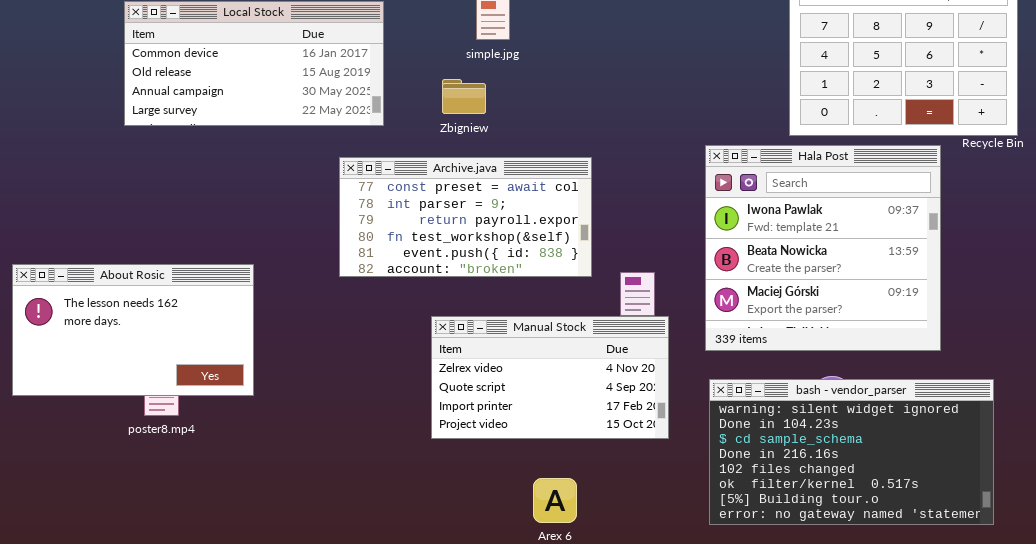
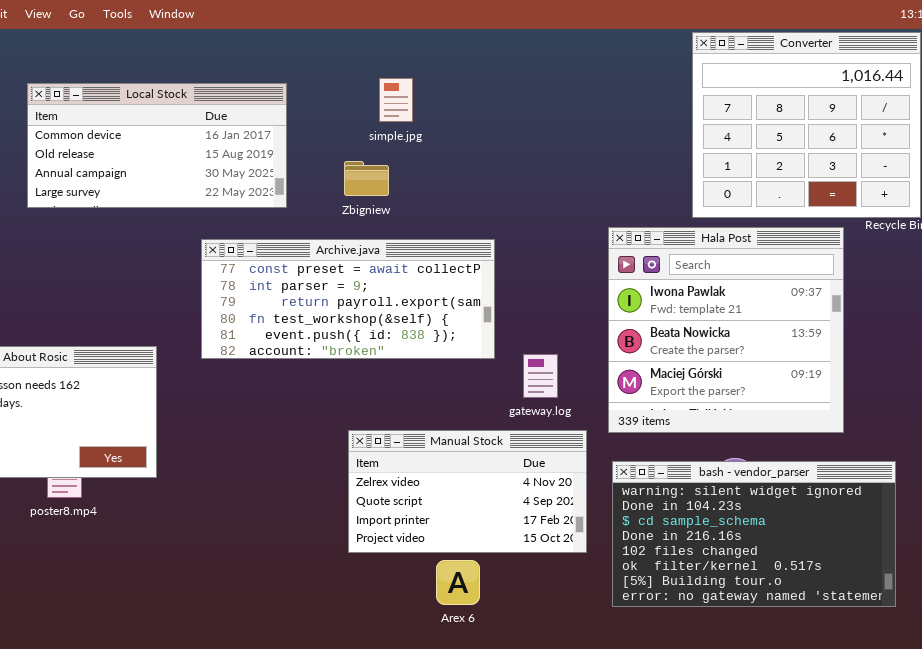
Archive.java: [339,157,592,277] -> [201,239,495,359], resized
Manual Stock: [431,316,669,439] -> [348,430,587,553], moved

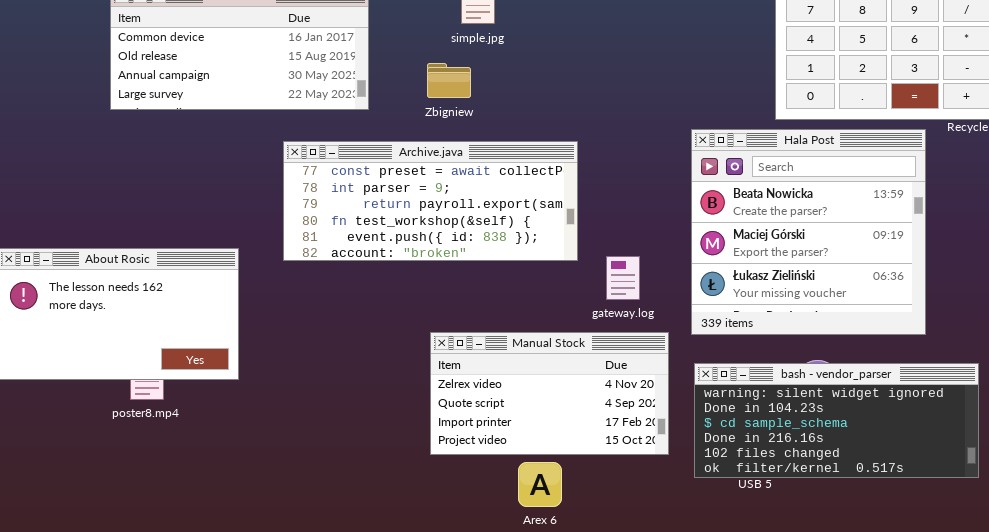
Hala Post: [608,227,844,433] -> [691,129,926,335], scrolled down 1 row
bash - vendor_parser: [612,461,896,607] -> [694,363,979,478], resized

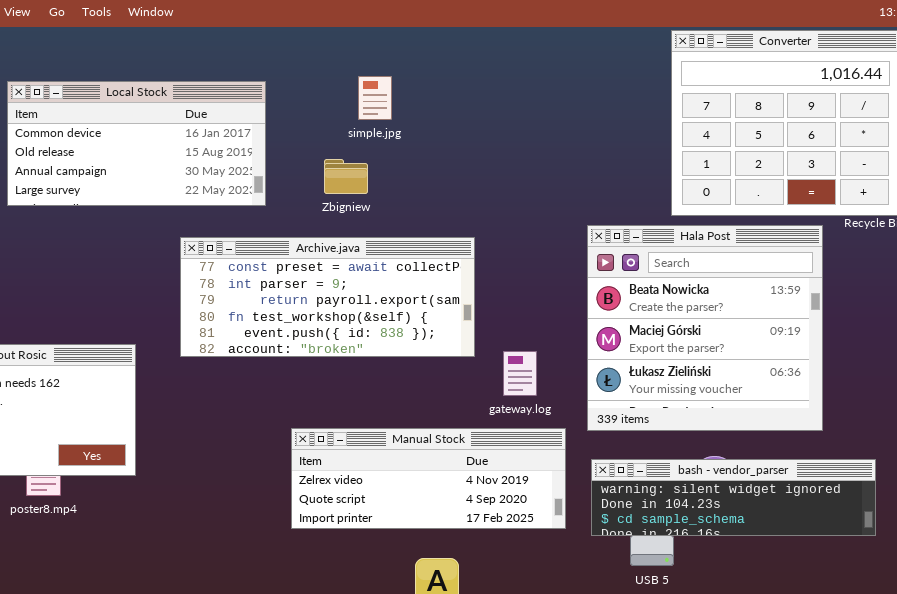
Manual Stock: [430,332,669,455] -> [291,428,566,529], resized
bash - vendor_parser: [694,363,979,478] -> [591,459,876,536], resized

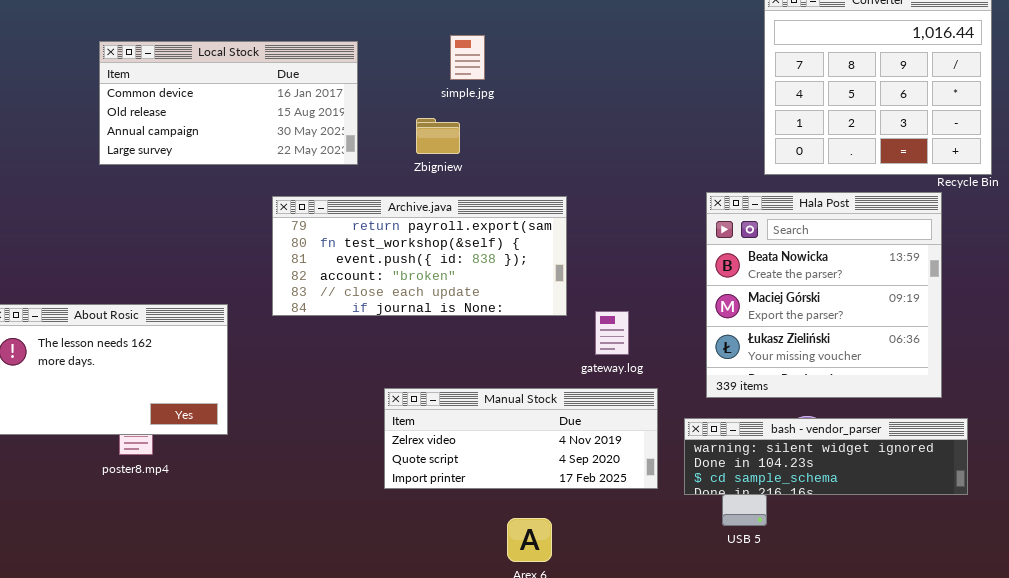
Hala Post: [587,225,823,431] -> [706,192,942,398], moved
Archive.java: [180,237,475,357] -> [272,196,567,316], scrolled down 2 rows

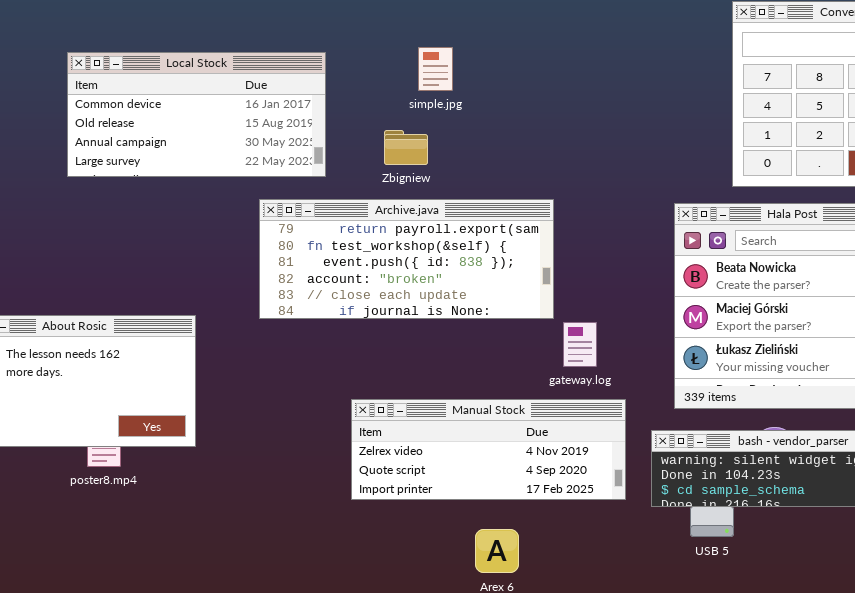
Archive.java: [272,196,567,316] -> [259,199,554,319], moved

